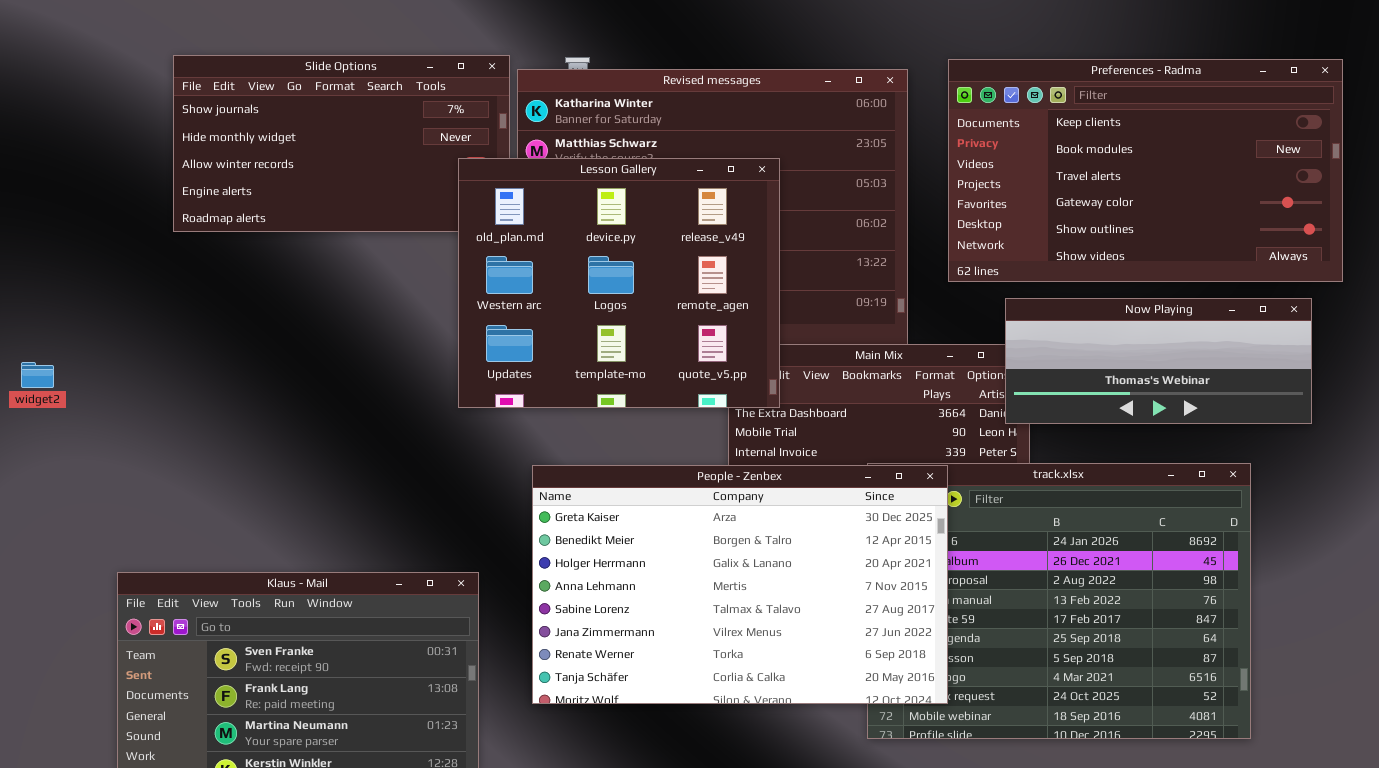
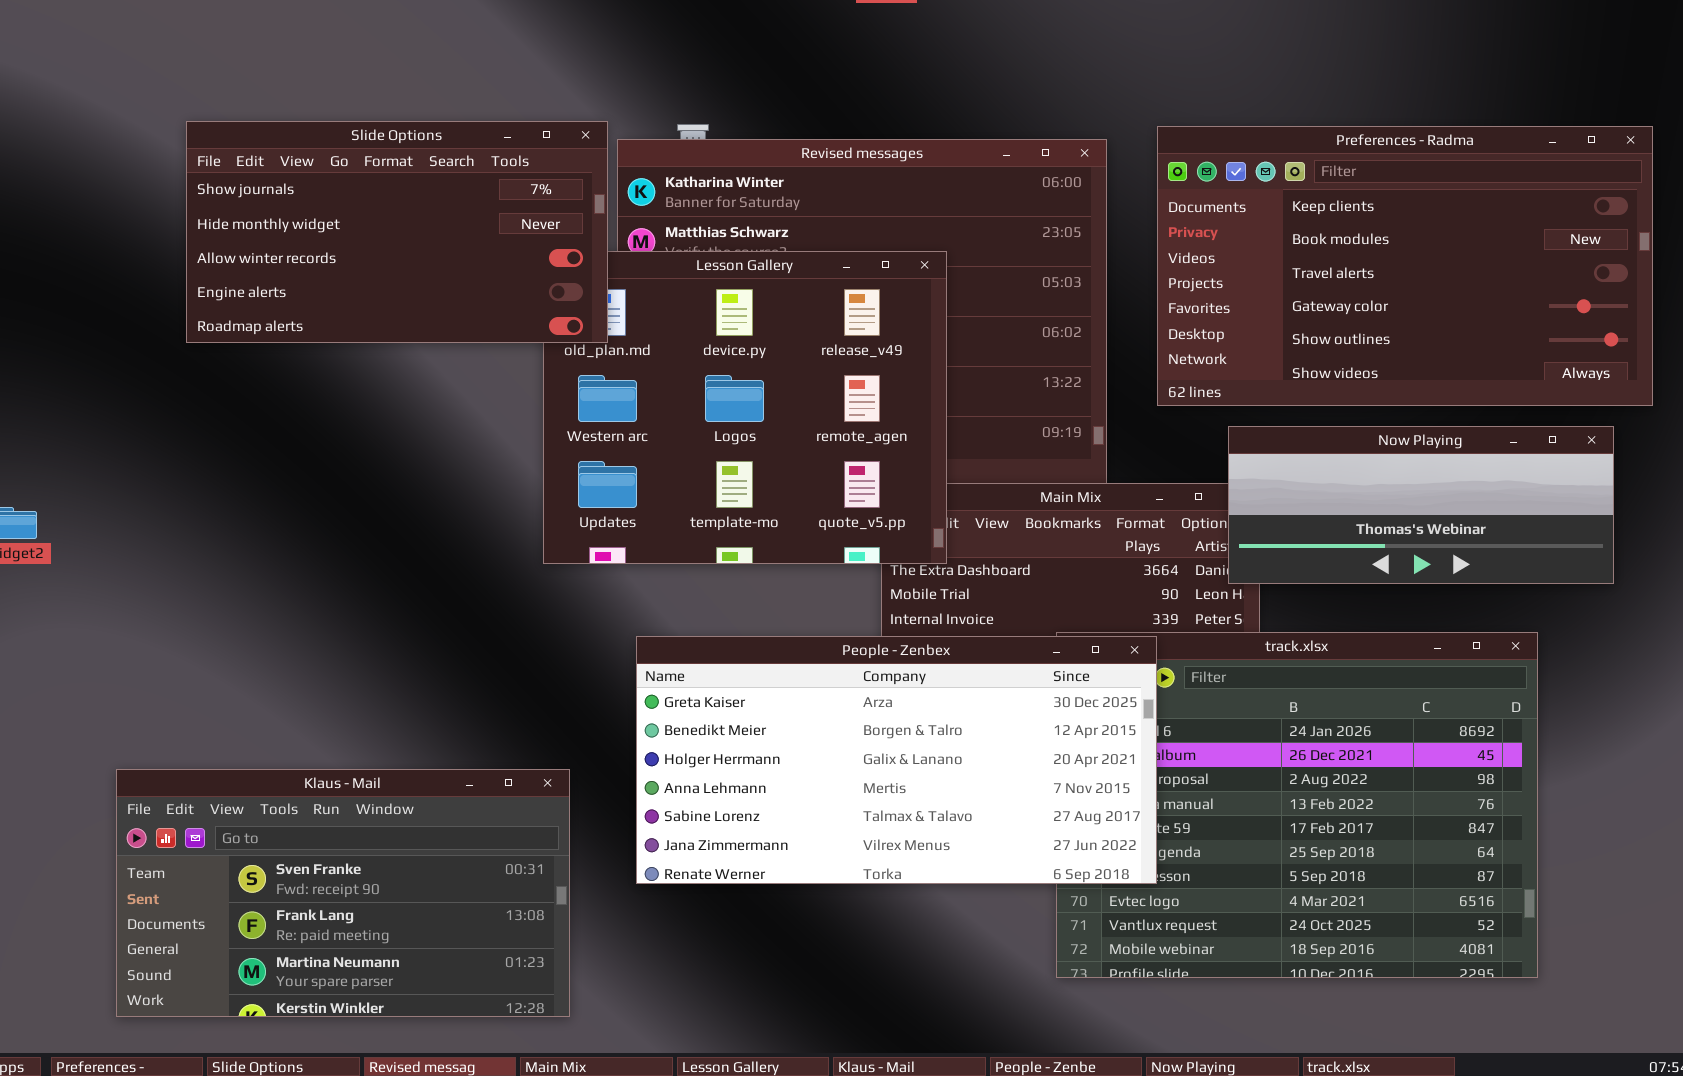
Slide Options: [173,55,510,232] -> [186,121,608,343], raised
People - Zenbex: [532,465,948,704] -> [636,636,1157,884], resized

